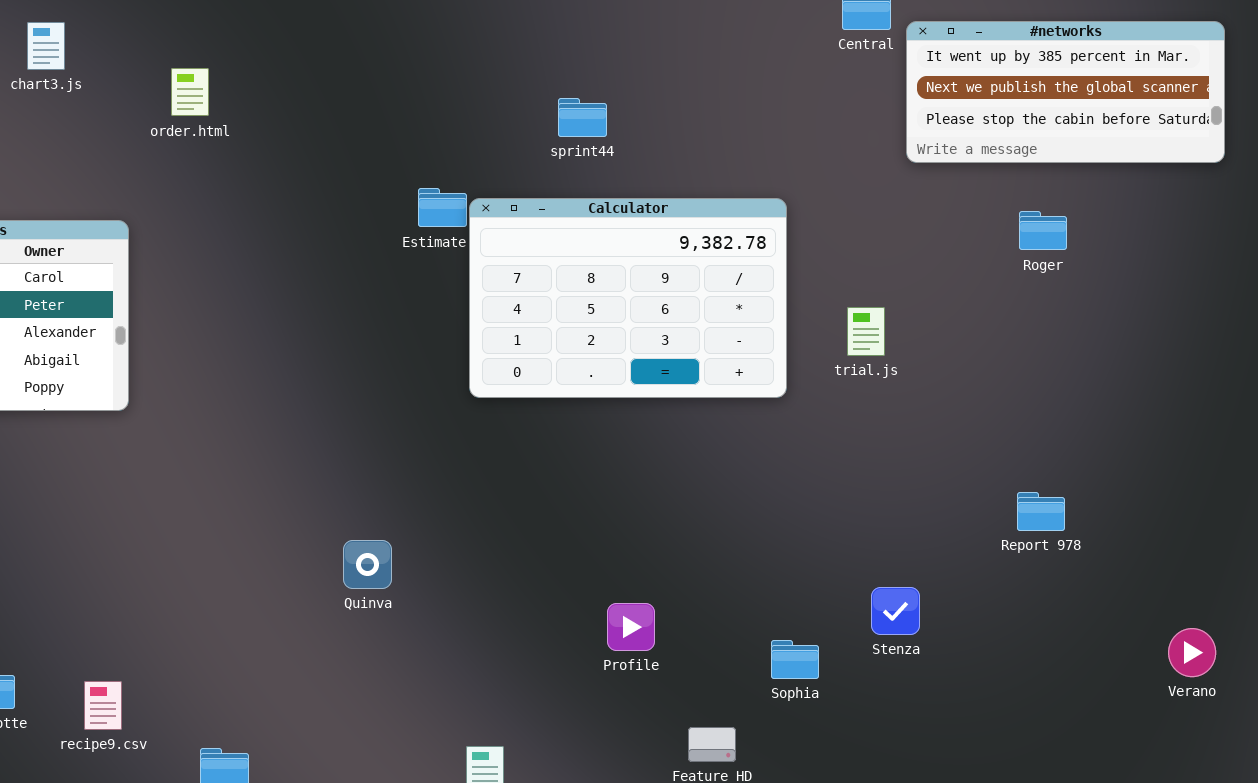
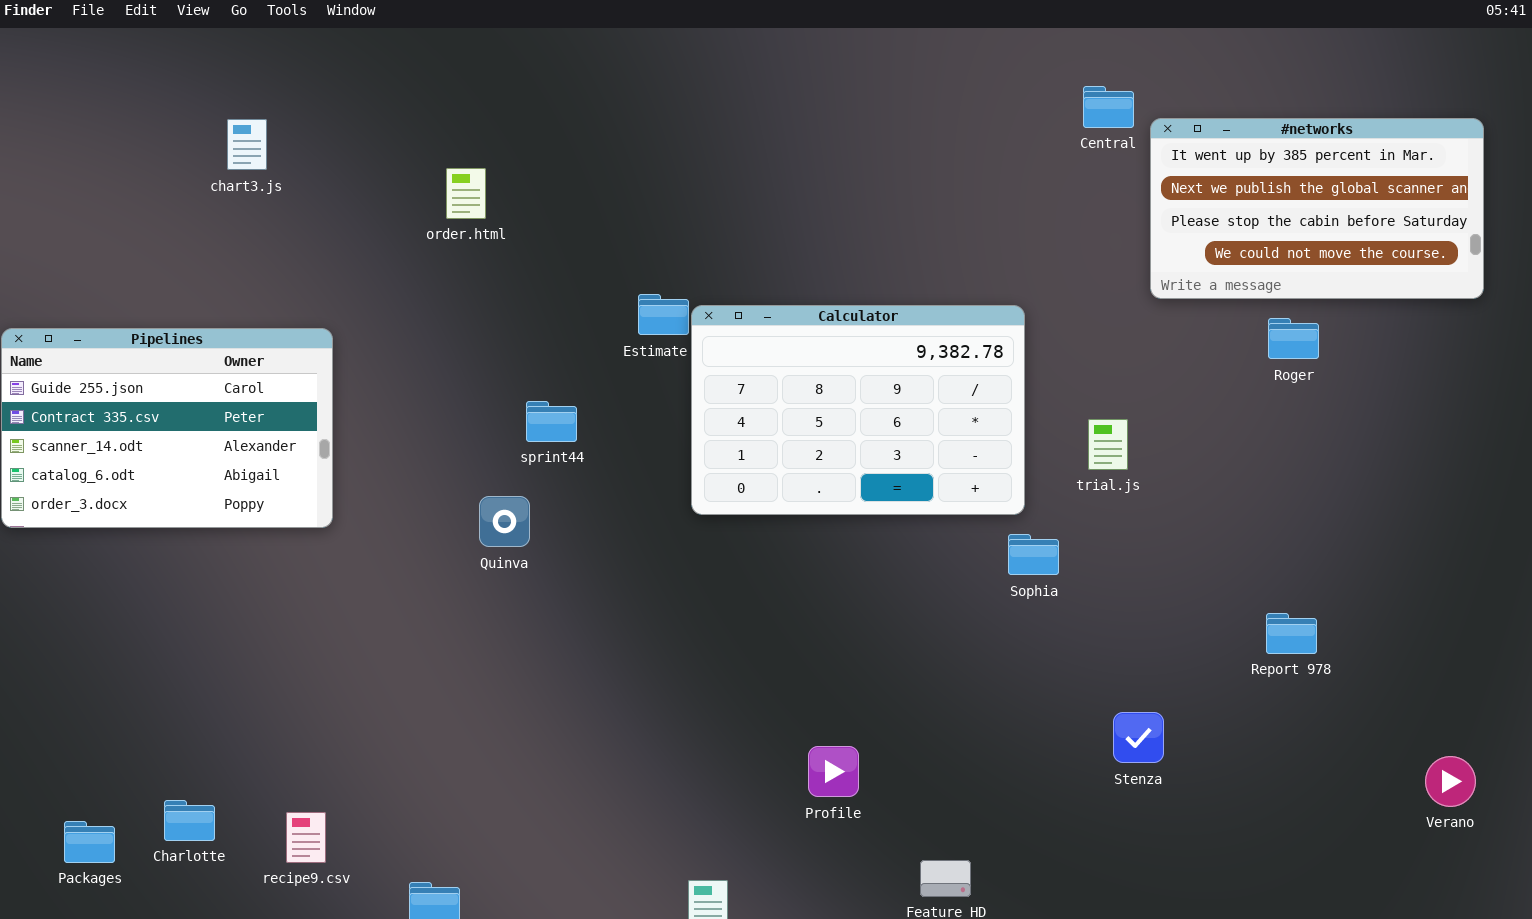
#networks: [906,21,1225,163] -> [1150,118,1484,299], resized
order.html: [171,68,209,116] -> [446,168,486,219], moved
sprint44: [558,98,607,137] -> [526,401,577,442], moved
Quinva: [343,540,392,589] -> [479,496,530,547], moved
Profile: [607,603,655,651] -> [808,746,859,797], moved
Sophia: [771,640,819,679] -> [1008,534,1059,575], moved

